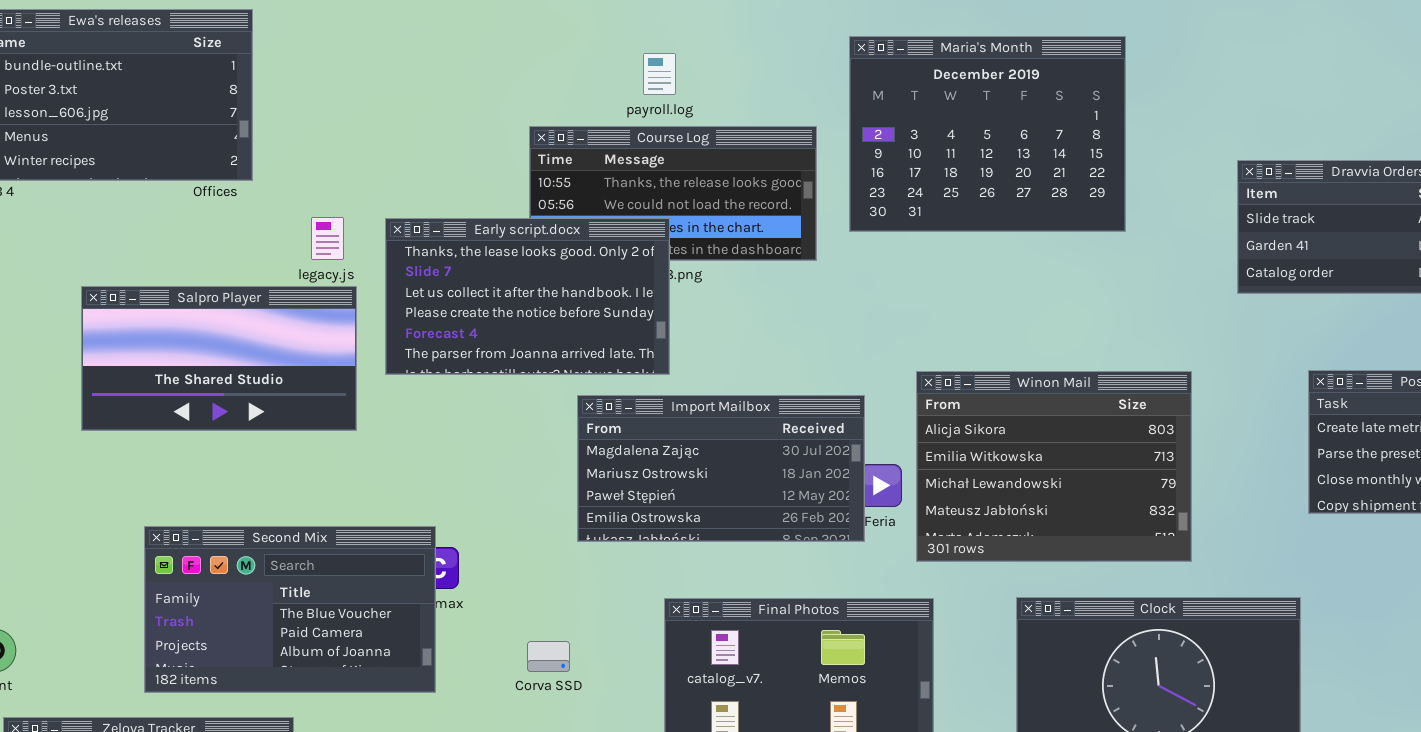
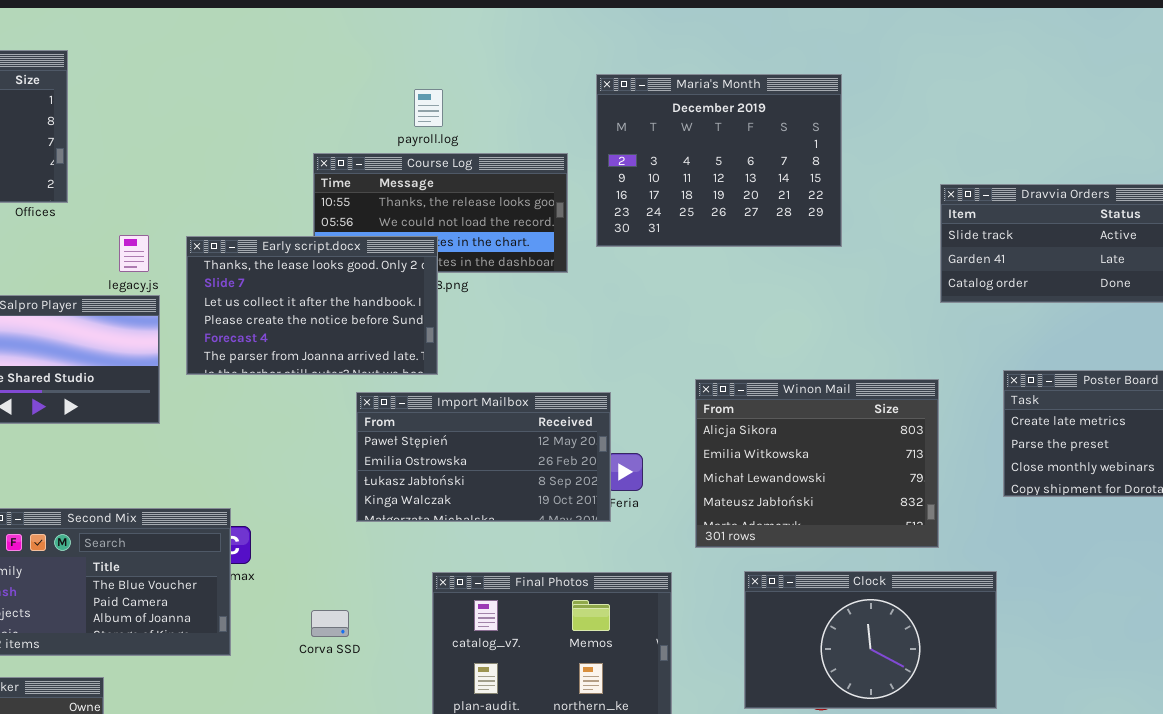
Winon Mail: [916,371,1192,562] -> [695,379,939,548], moved
Import Mailbox: [577,395,865,542] -> [356,392,611,522], scrolled down 2 rows

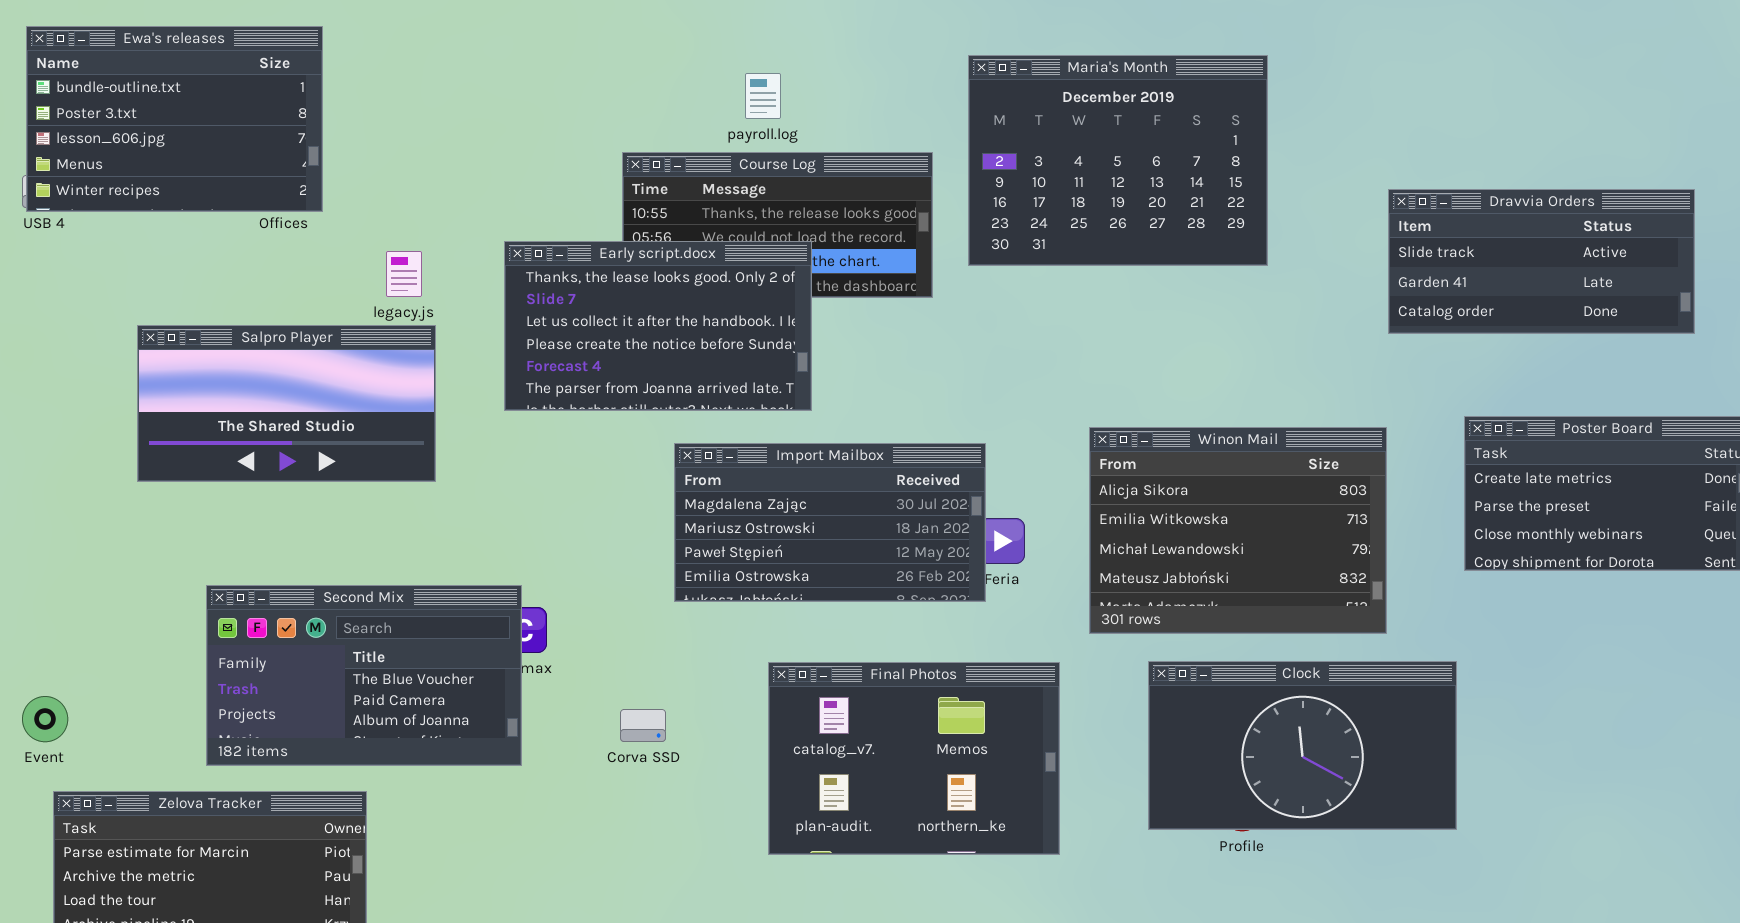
Early script.docx: [186,236,438,375] -> [504,241,812,411], moved
Import Mailbox: [356,392,611,522] -> [674,443,986,602], scrolled up 2 rows

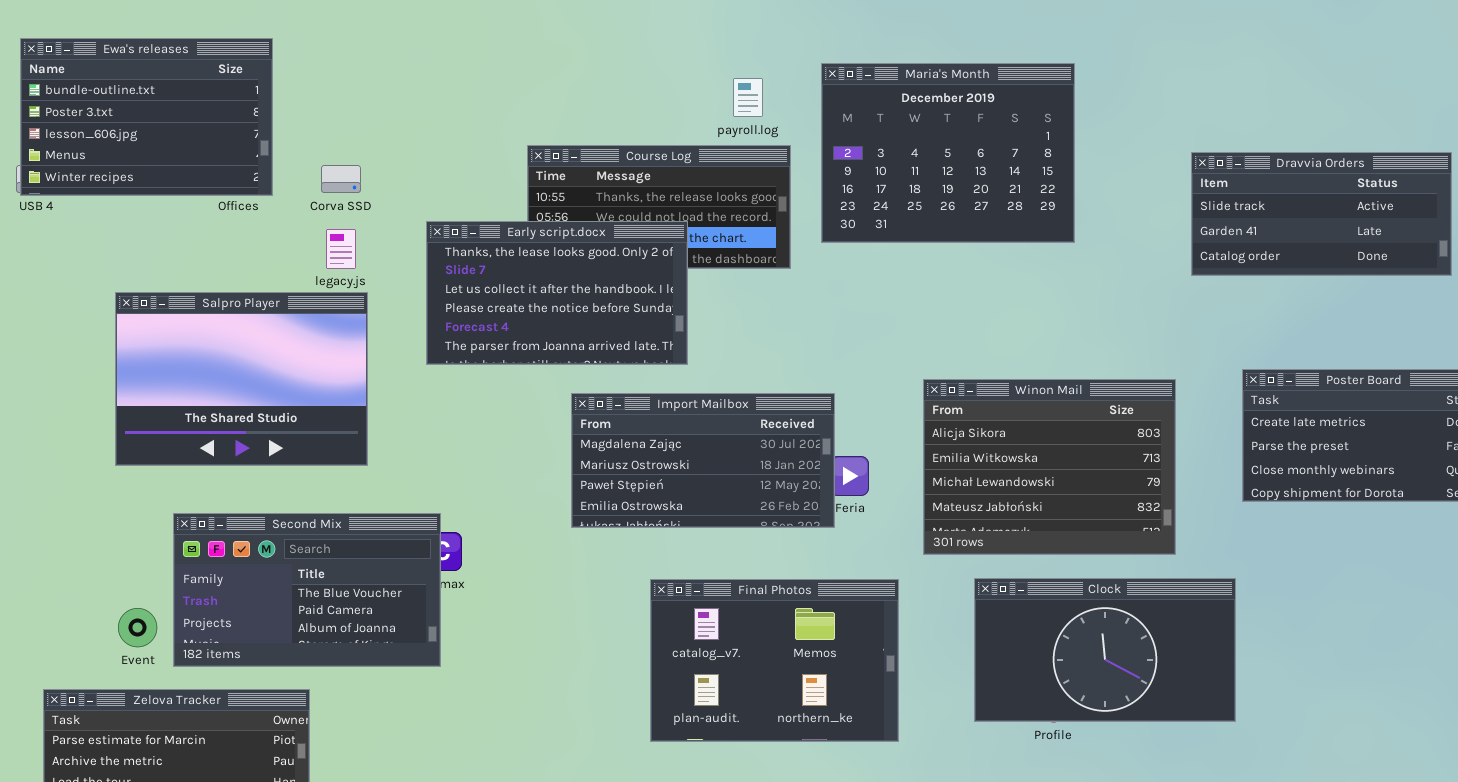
payroll.log: [745,73,781,119] -> [733,78,763,117], moved
Dravvia Orders: [1388,189,1695,334] -> [1191,152,1452,276], moved
Salpro Player: [137,325,436,482] -> [115,292,368,466], resized
Event: [22,696,68,742] -> [118,608,157,647], moved
Corva SSD: [620,709,666,742] -> [321,165,361,193], moved

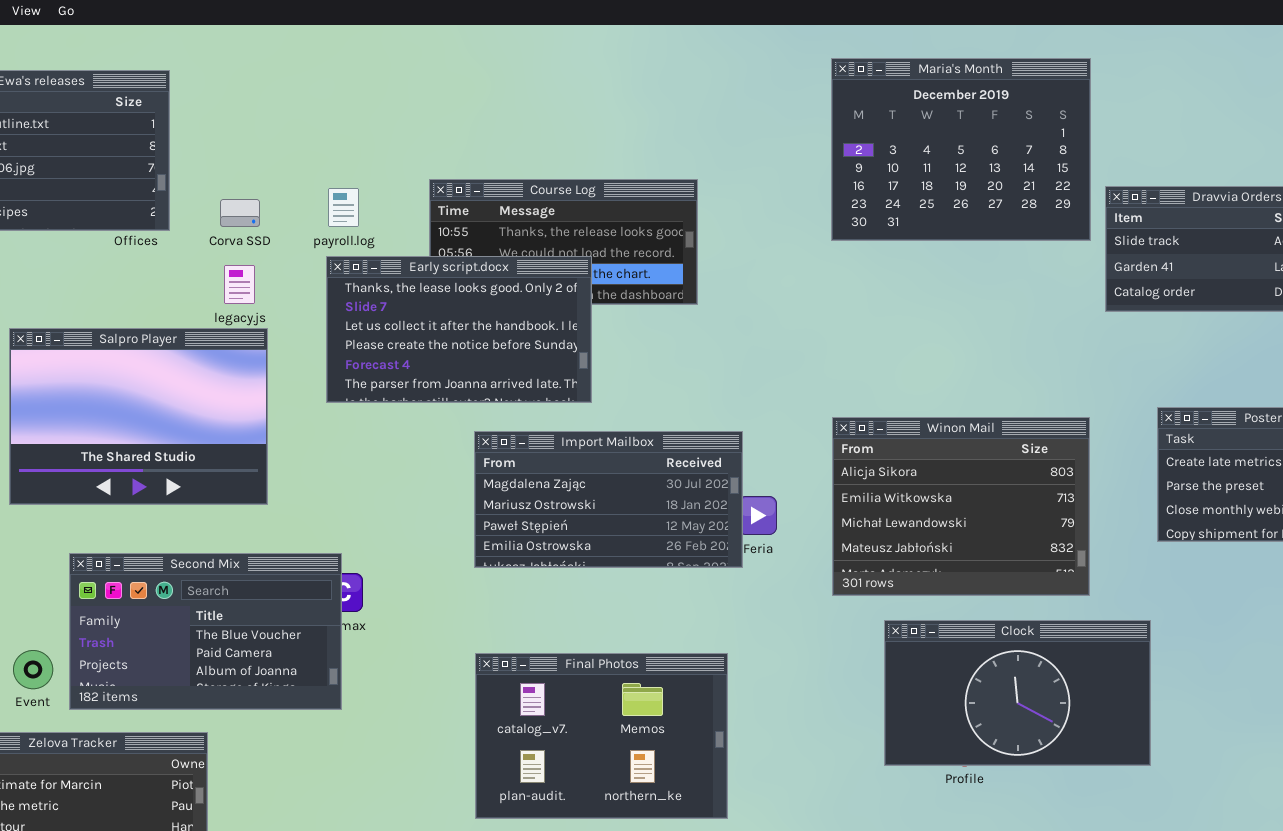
Maria's Month: [821,63,1075,243] -> [831,58,1091,241], moved
payroll.log: [733,78,763,117] -> [328,188,359,227], moved
Final Photos: [650,579,899,742] -> [475,653,728,819], moved

